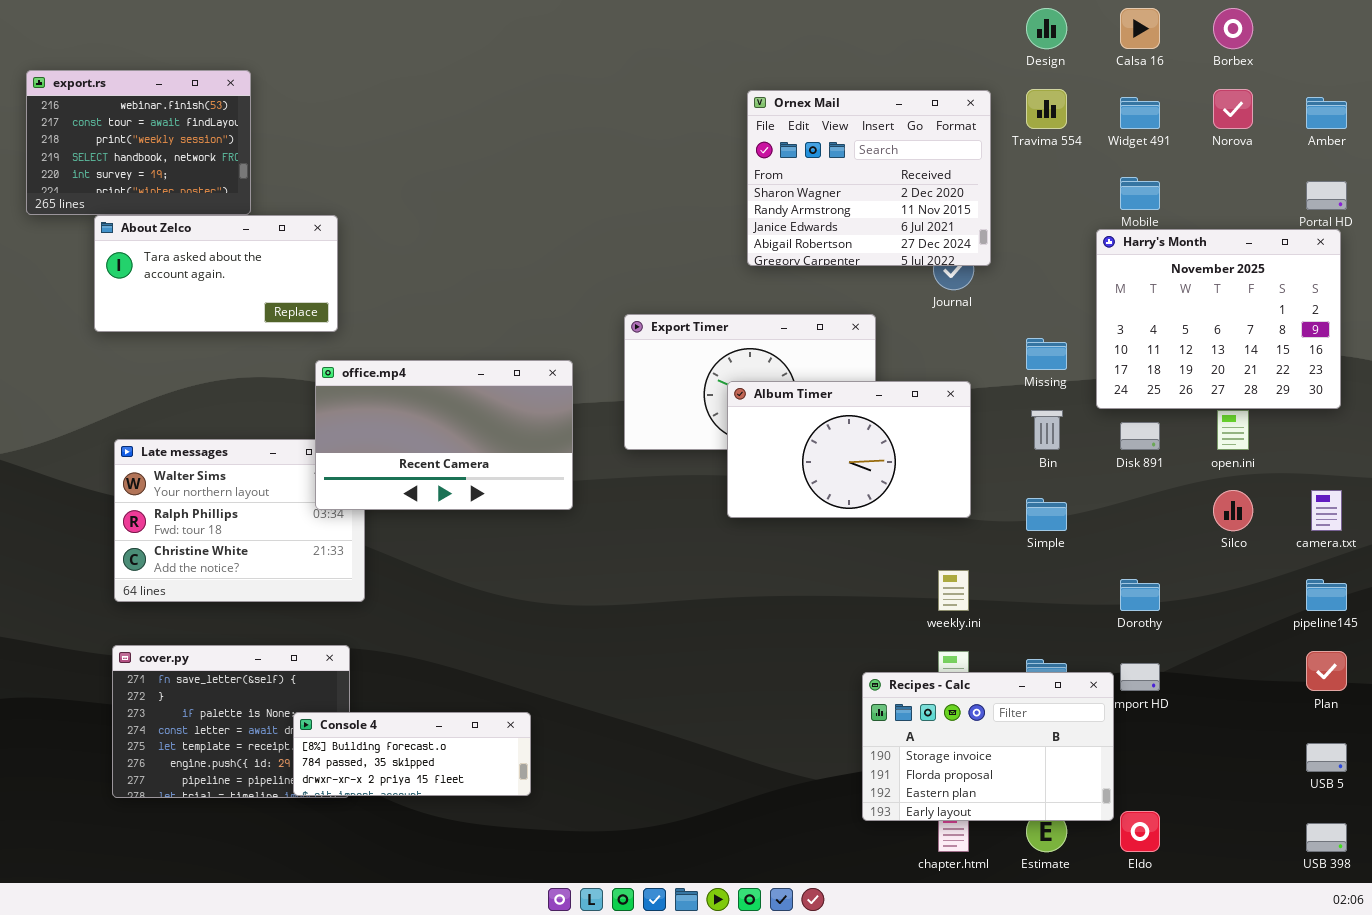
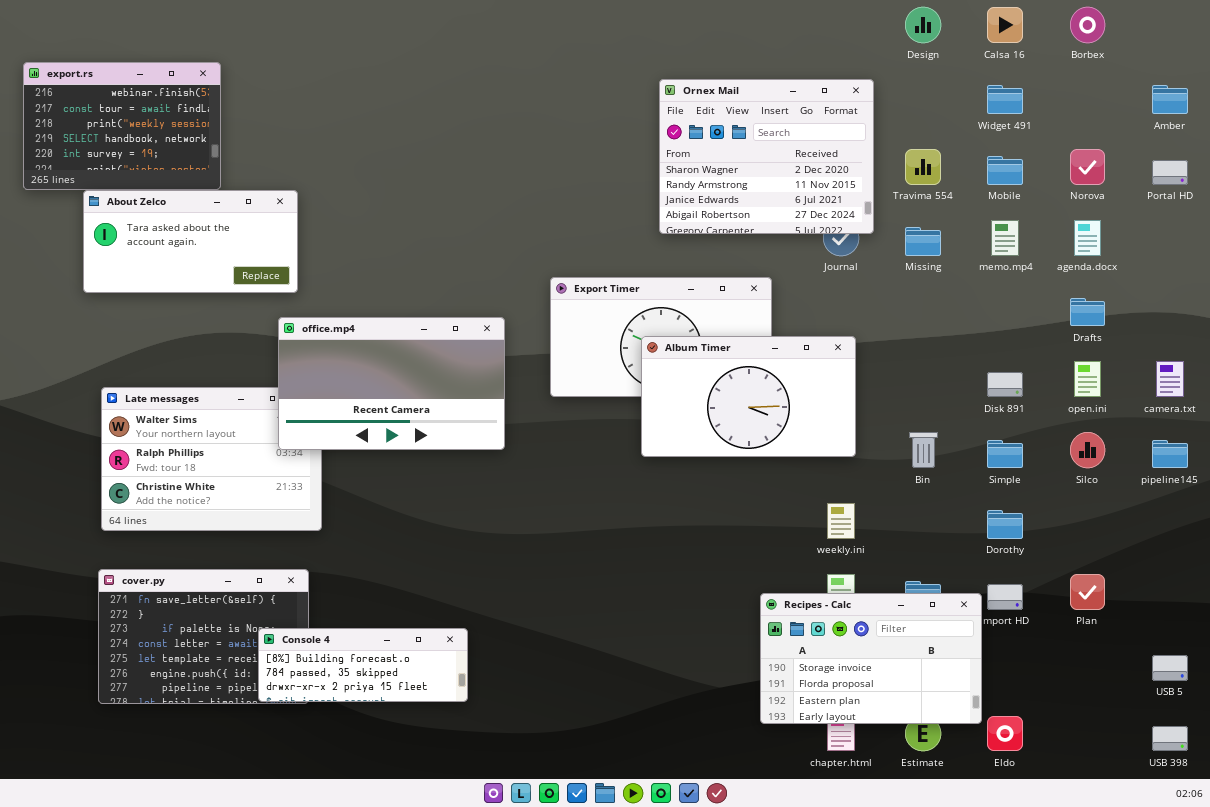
Travima 554: [1026,89,1067,129] -> [905,149,941,185], moved
Norova: [1213,89,1253,129] -> [1070,149,1105,185], moved
Harry's Month: [1096,229,1341,409] -> none, closed
Missing: [1026,338,1067,370] -> [905,227,941,256], moved
Bin: [1031,410,1063,450] -> [909,432,938,468], moved
camera.txt: [1311,490,1342,531] -> [1156,361,1184,397], moved
Simple: [1026,498,1067,531] -> [987,440,1023,468], moved
pipeline145: [1306,579,1347,611] -> [1152,440,1188,468], moved
Plan: [1306,651,1347,691] -> [1070,574,1105,610], moved

